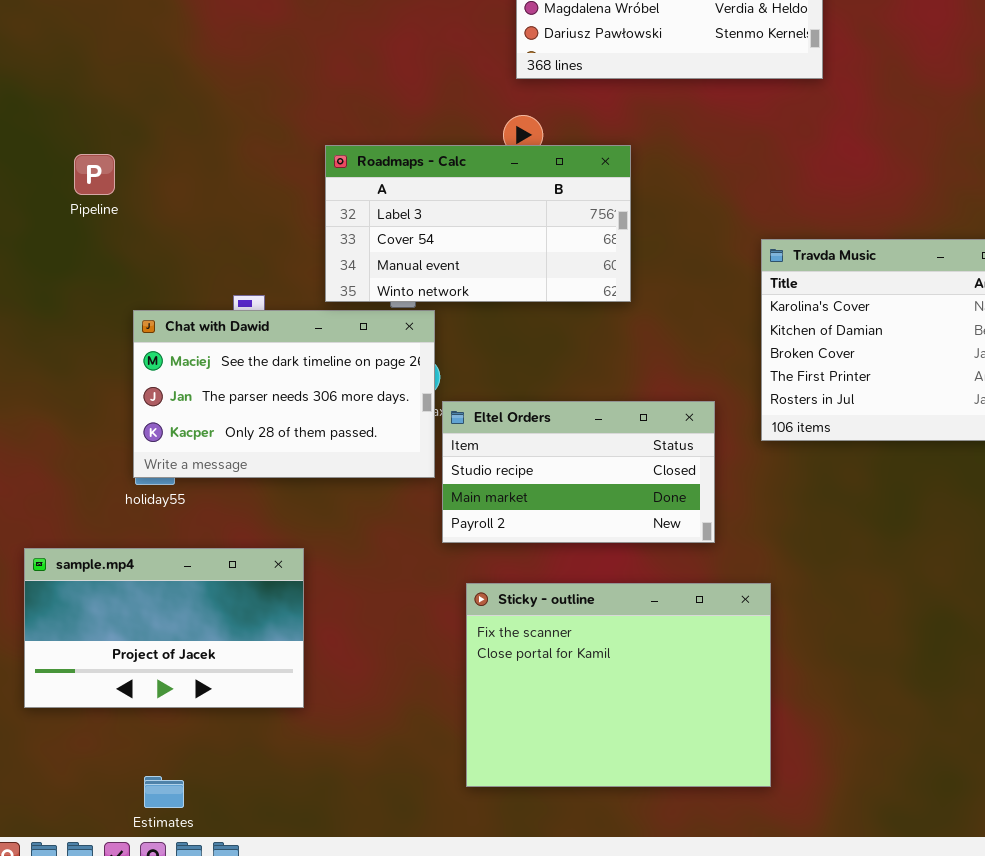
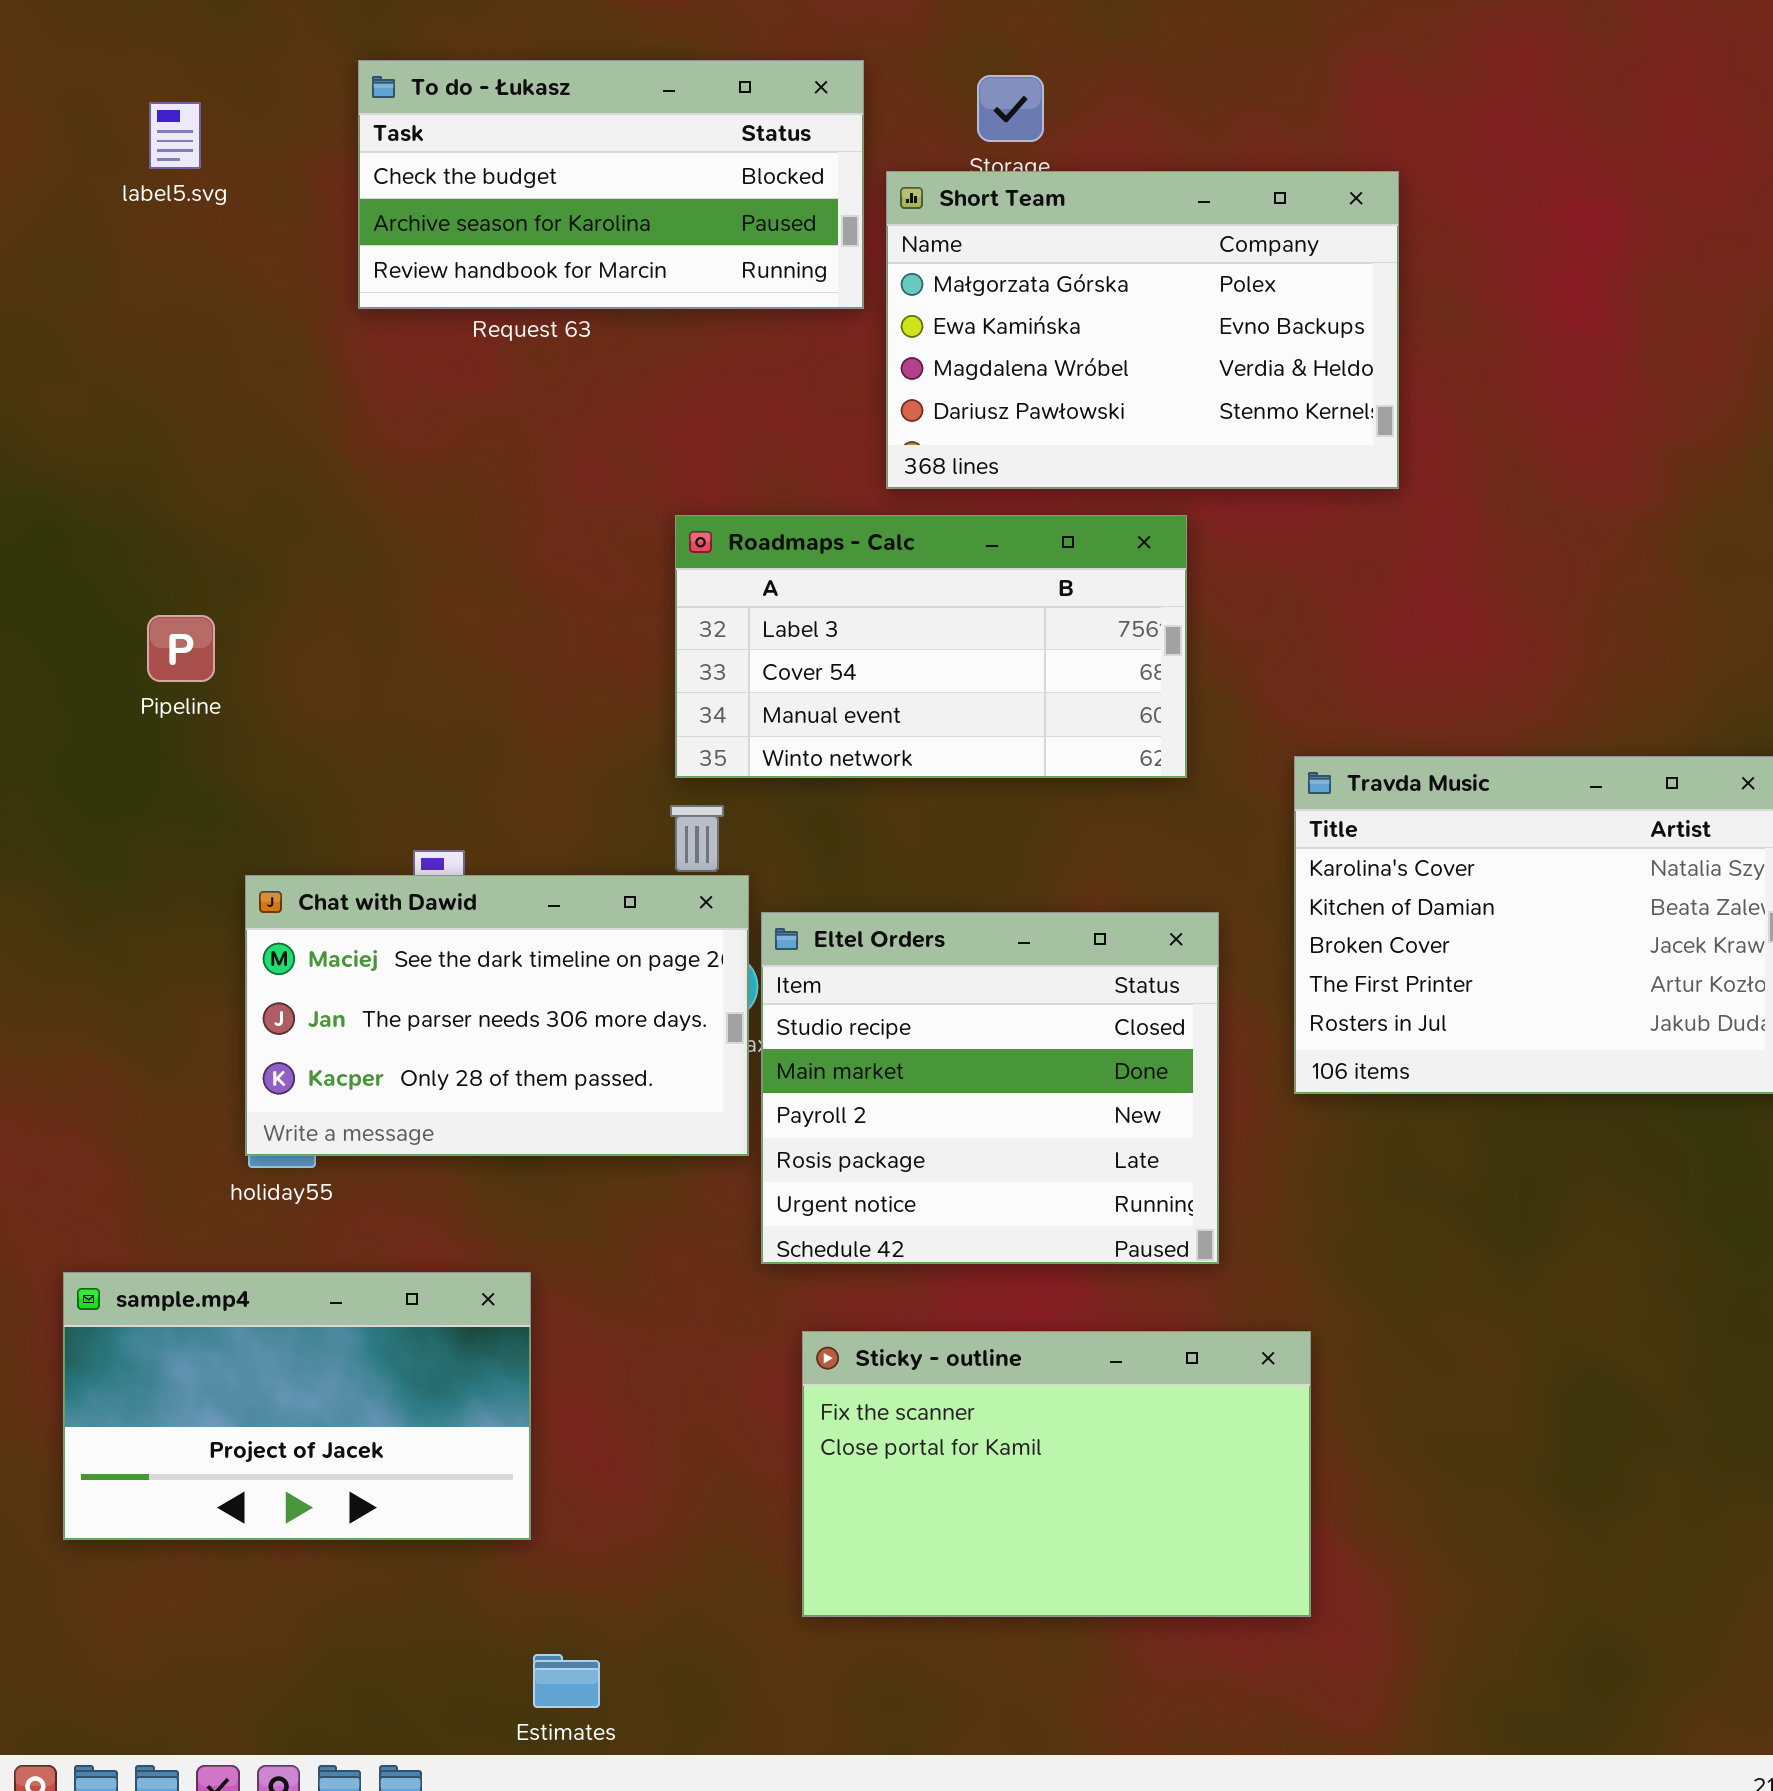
Roadmaps - Calc: [325,145,631,302] -> [675,515,1187,778], moved
Eltel Orders: [442,401,715,543] -> [761,912,1219,1264], resized
Sticky - outline: [466,583,771,787] -> [802,1331,1311,1617], resized
Estimates: [144,776,184,808] -> [533,1654,600,1708], moved

